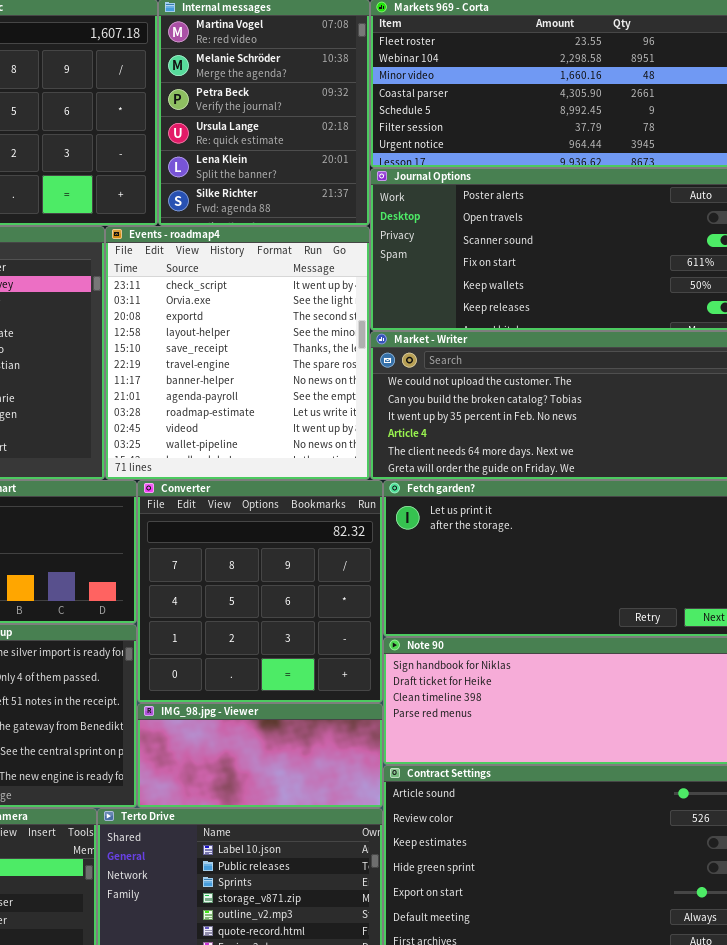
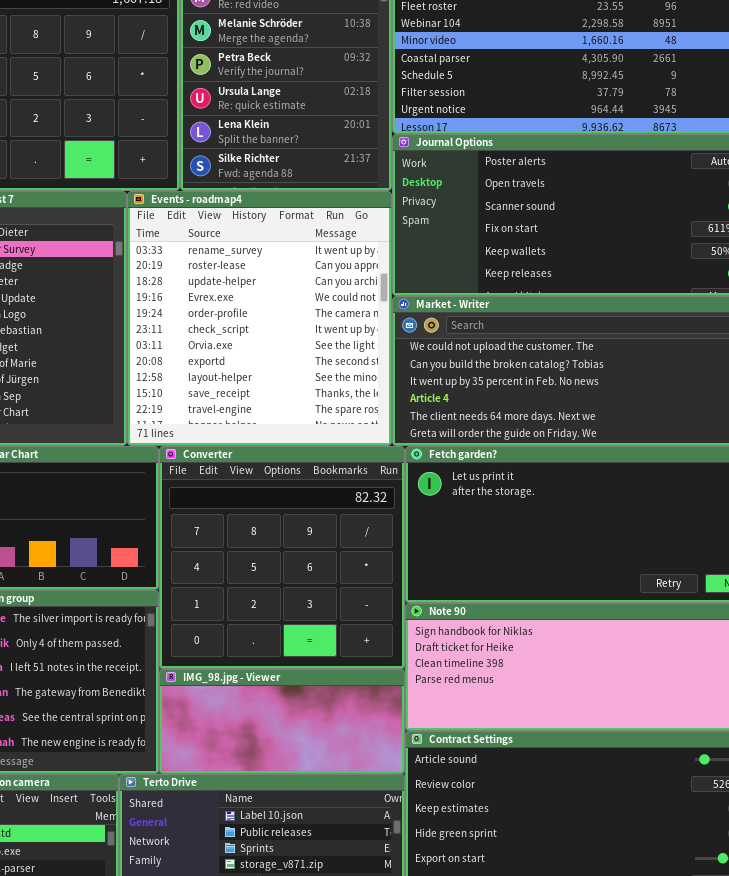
Events - roadmap4: [105,226,370,480] -> [127,191,392,446], scrolled up 5 rows

